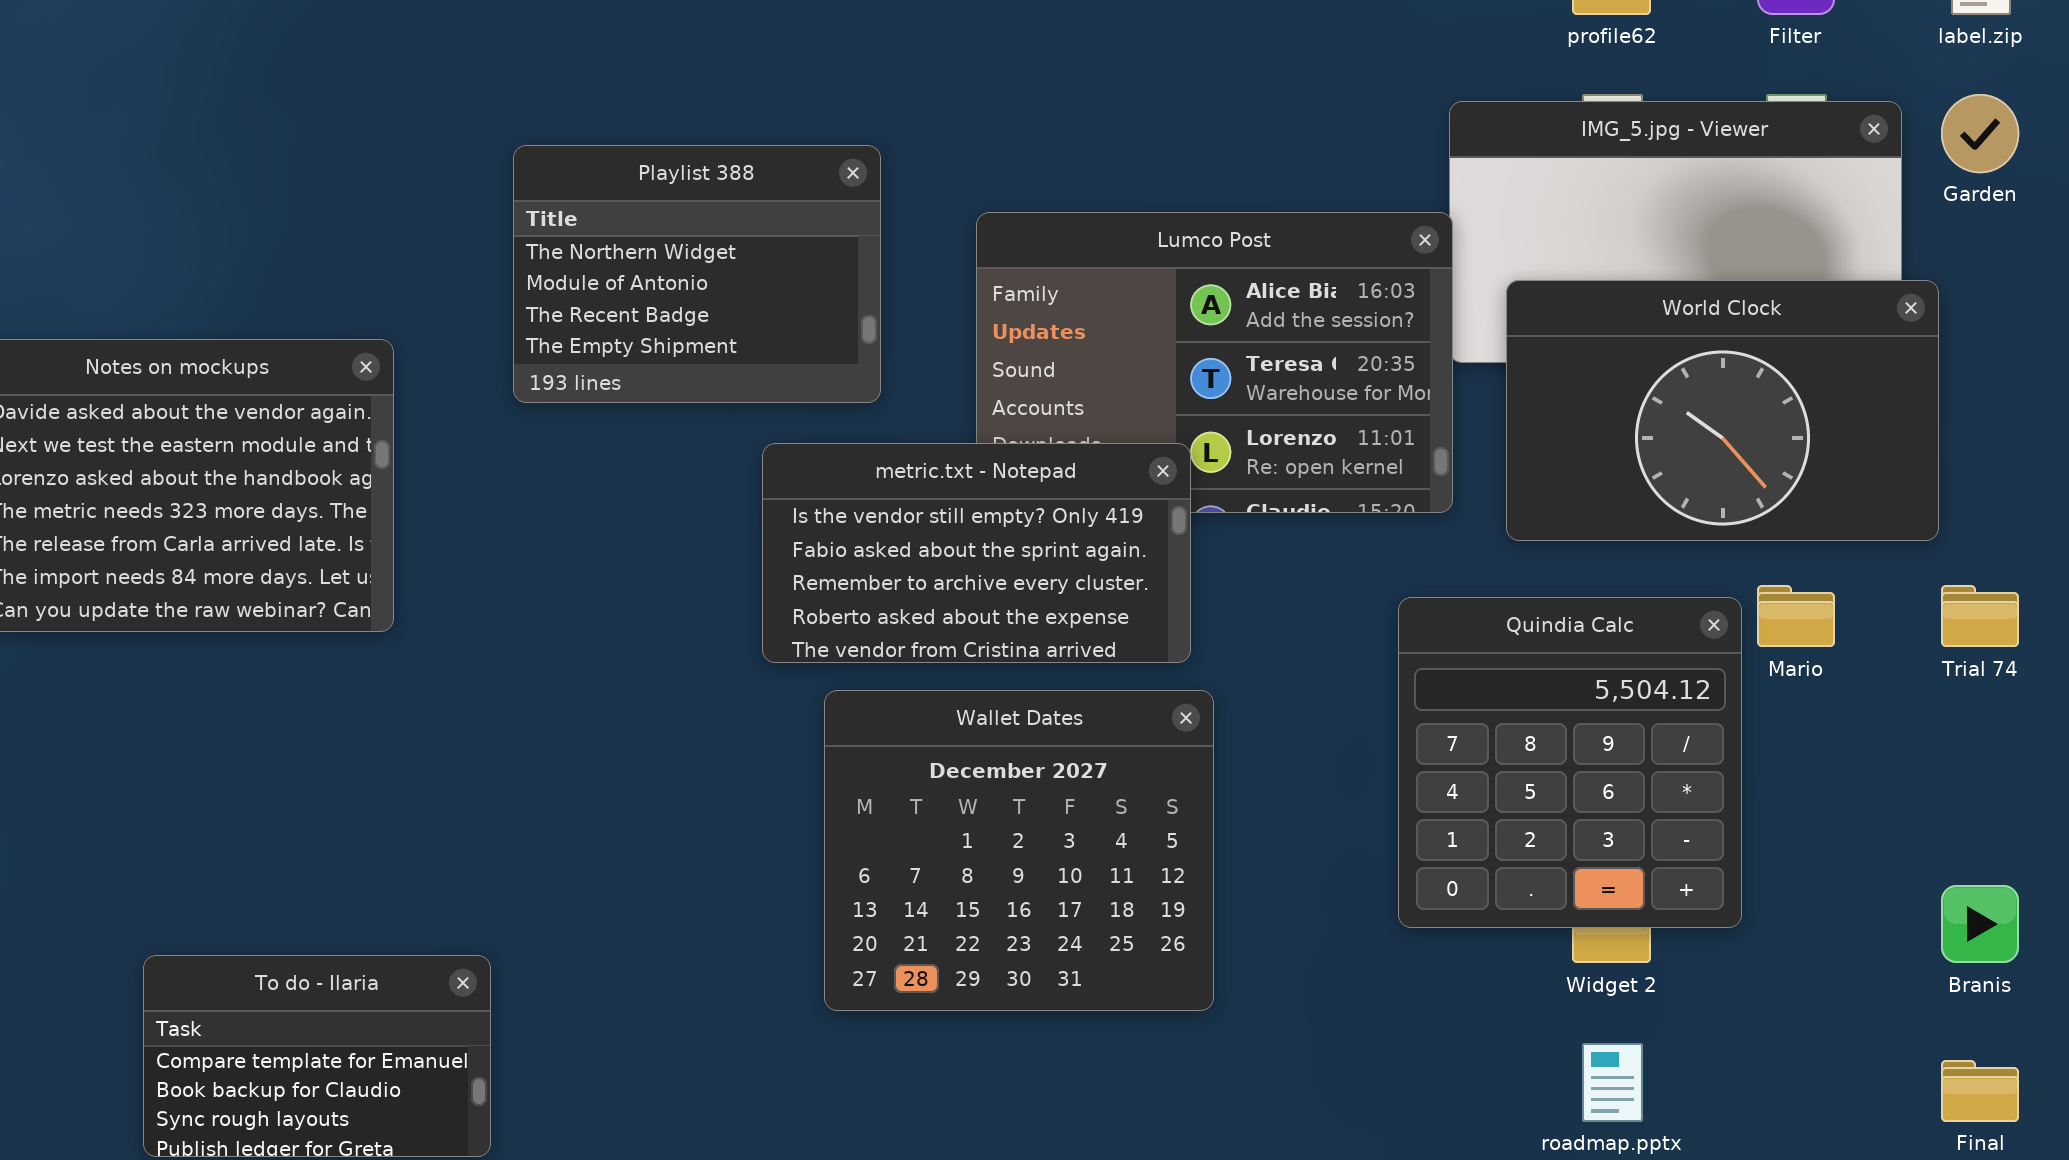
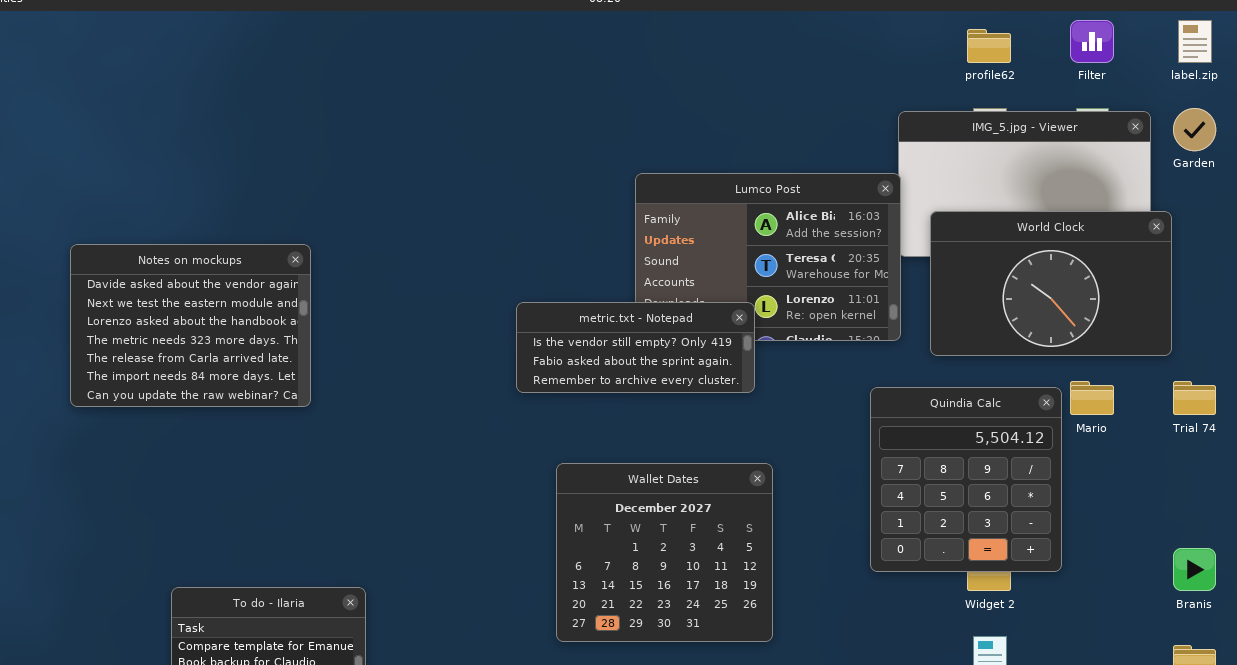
Playlist 388: [513,145,881,403] -> none, closed
metric.txt - Notepad: [762,443,1191,663] -> [516,302,755,393], resized
Wallet Dates: [824,690,1214,1011] -> [556,463,773,642], moved

